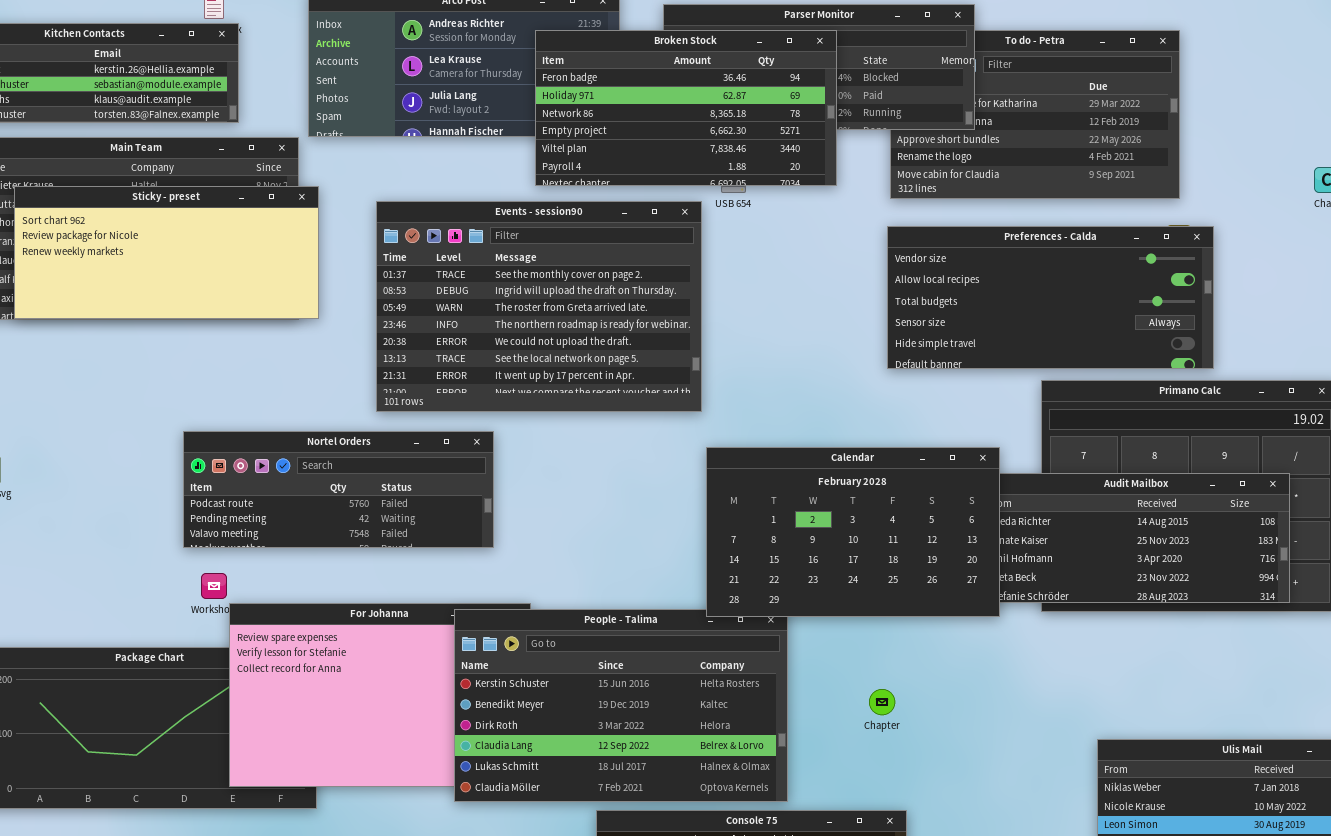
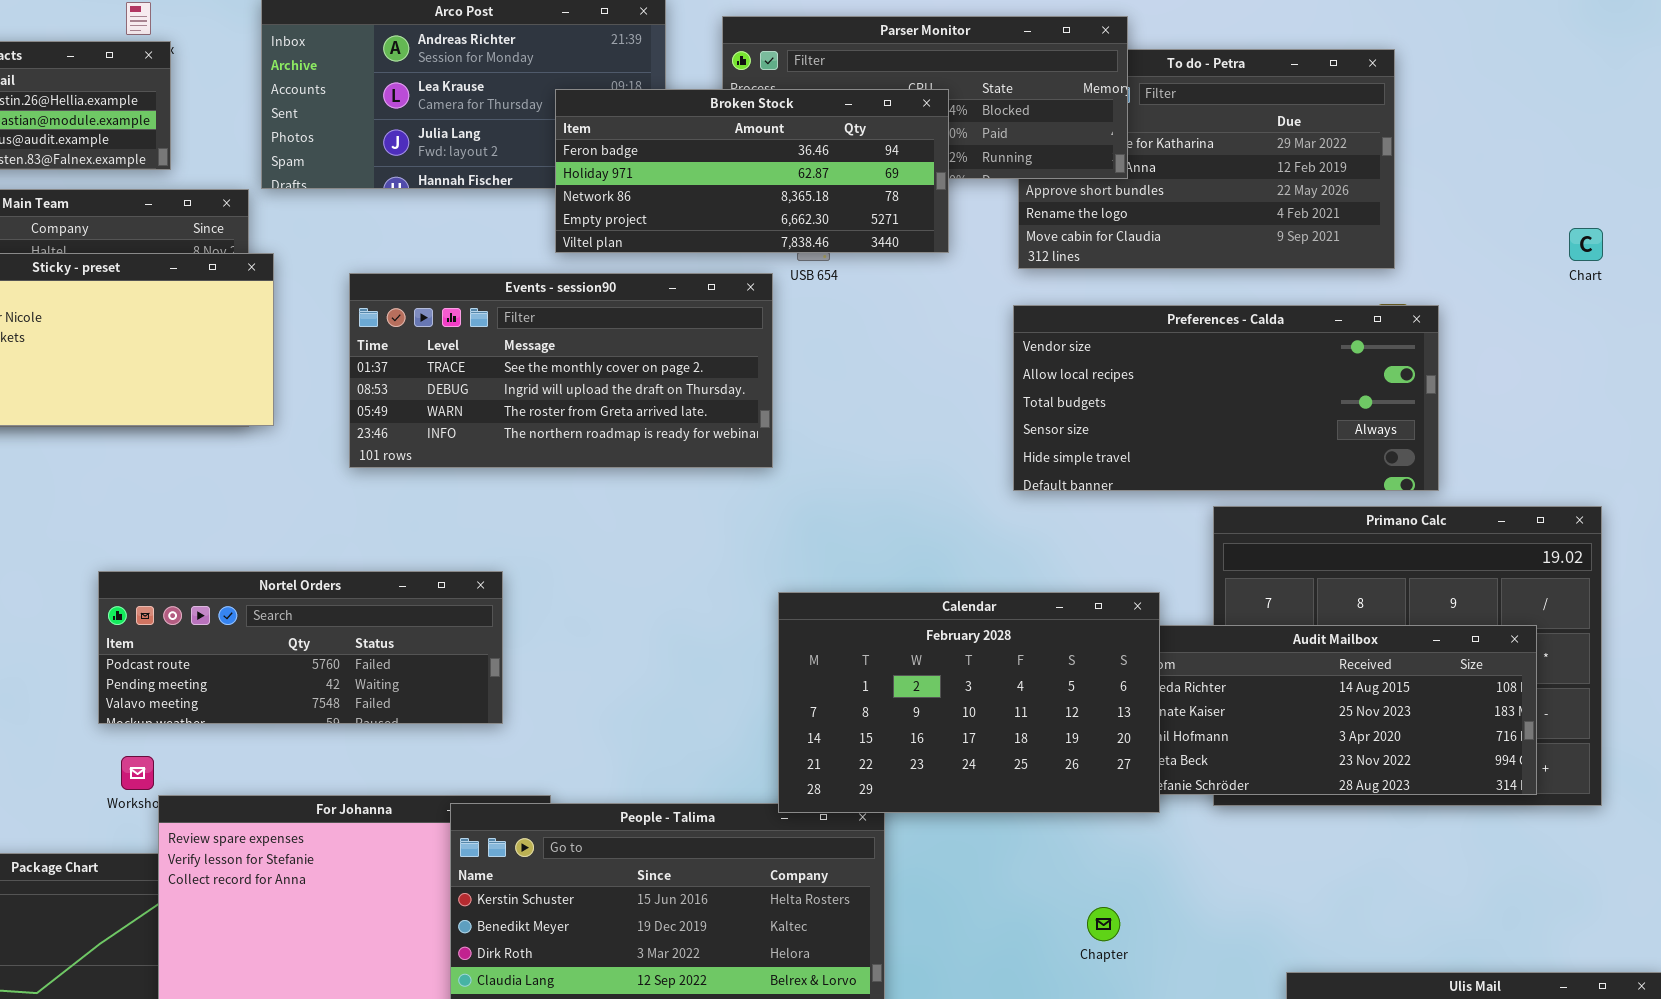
Broken Stock: [535,30,837,186] -> [555,89,949,253], resized
Events - session90: [376,201,702,412] -> [349,273,773,468], resized
Chapter: [869,689,895,715] -> [1087,907,1120,941], moved

